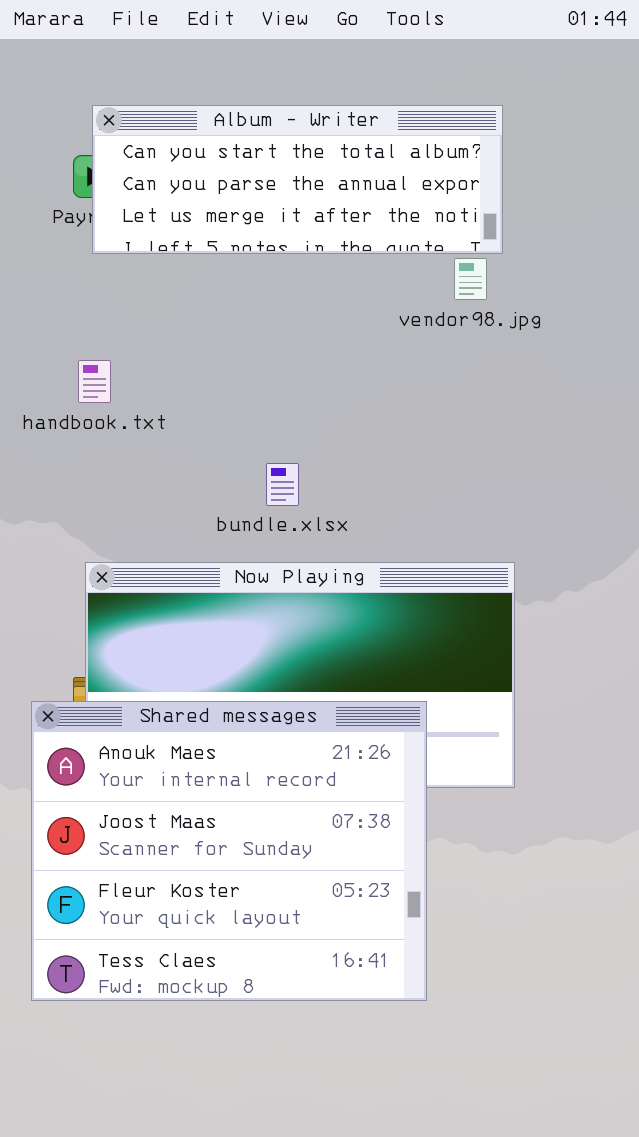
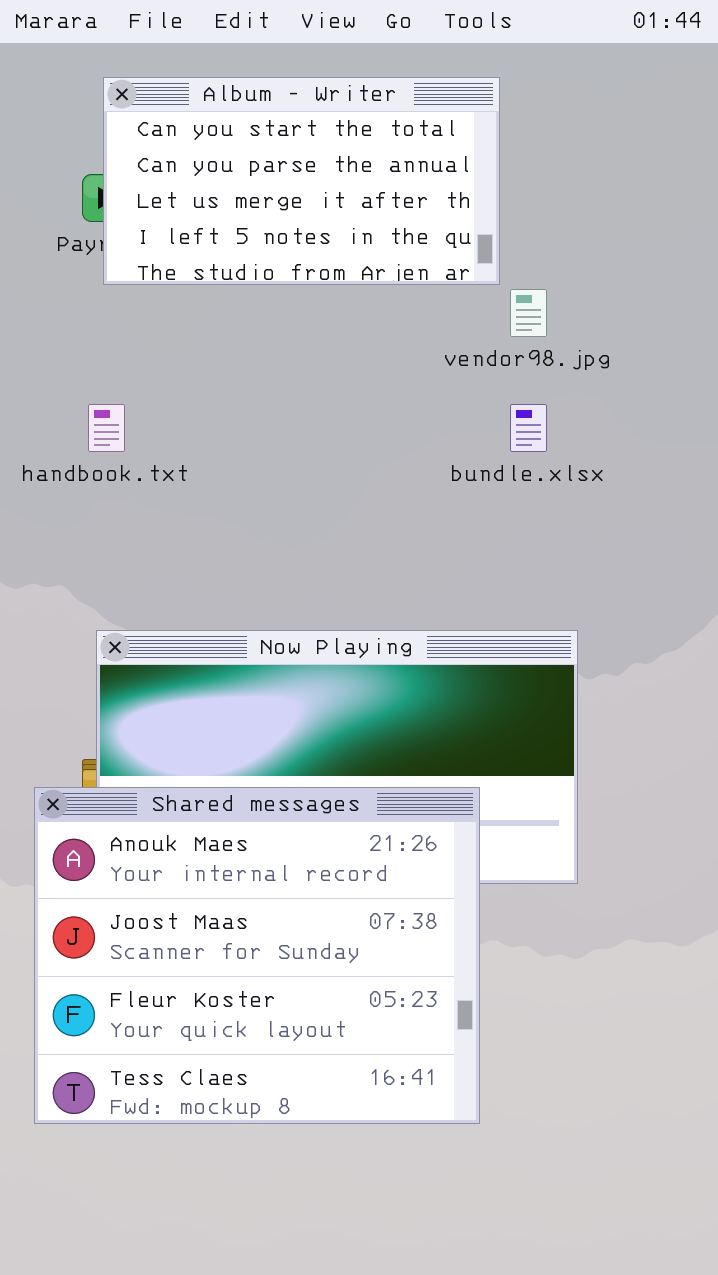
Album - Writer: [92,105,503,254] -> [103,77,500,285], resized
bundle.xlsx: [266,463,299,506] -> [510,404,547,452], moved

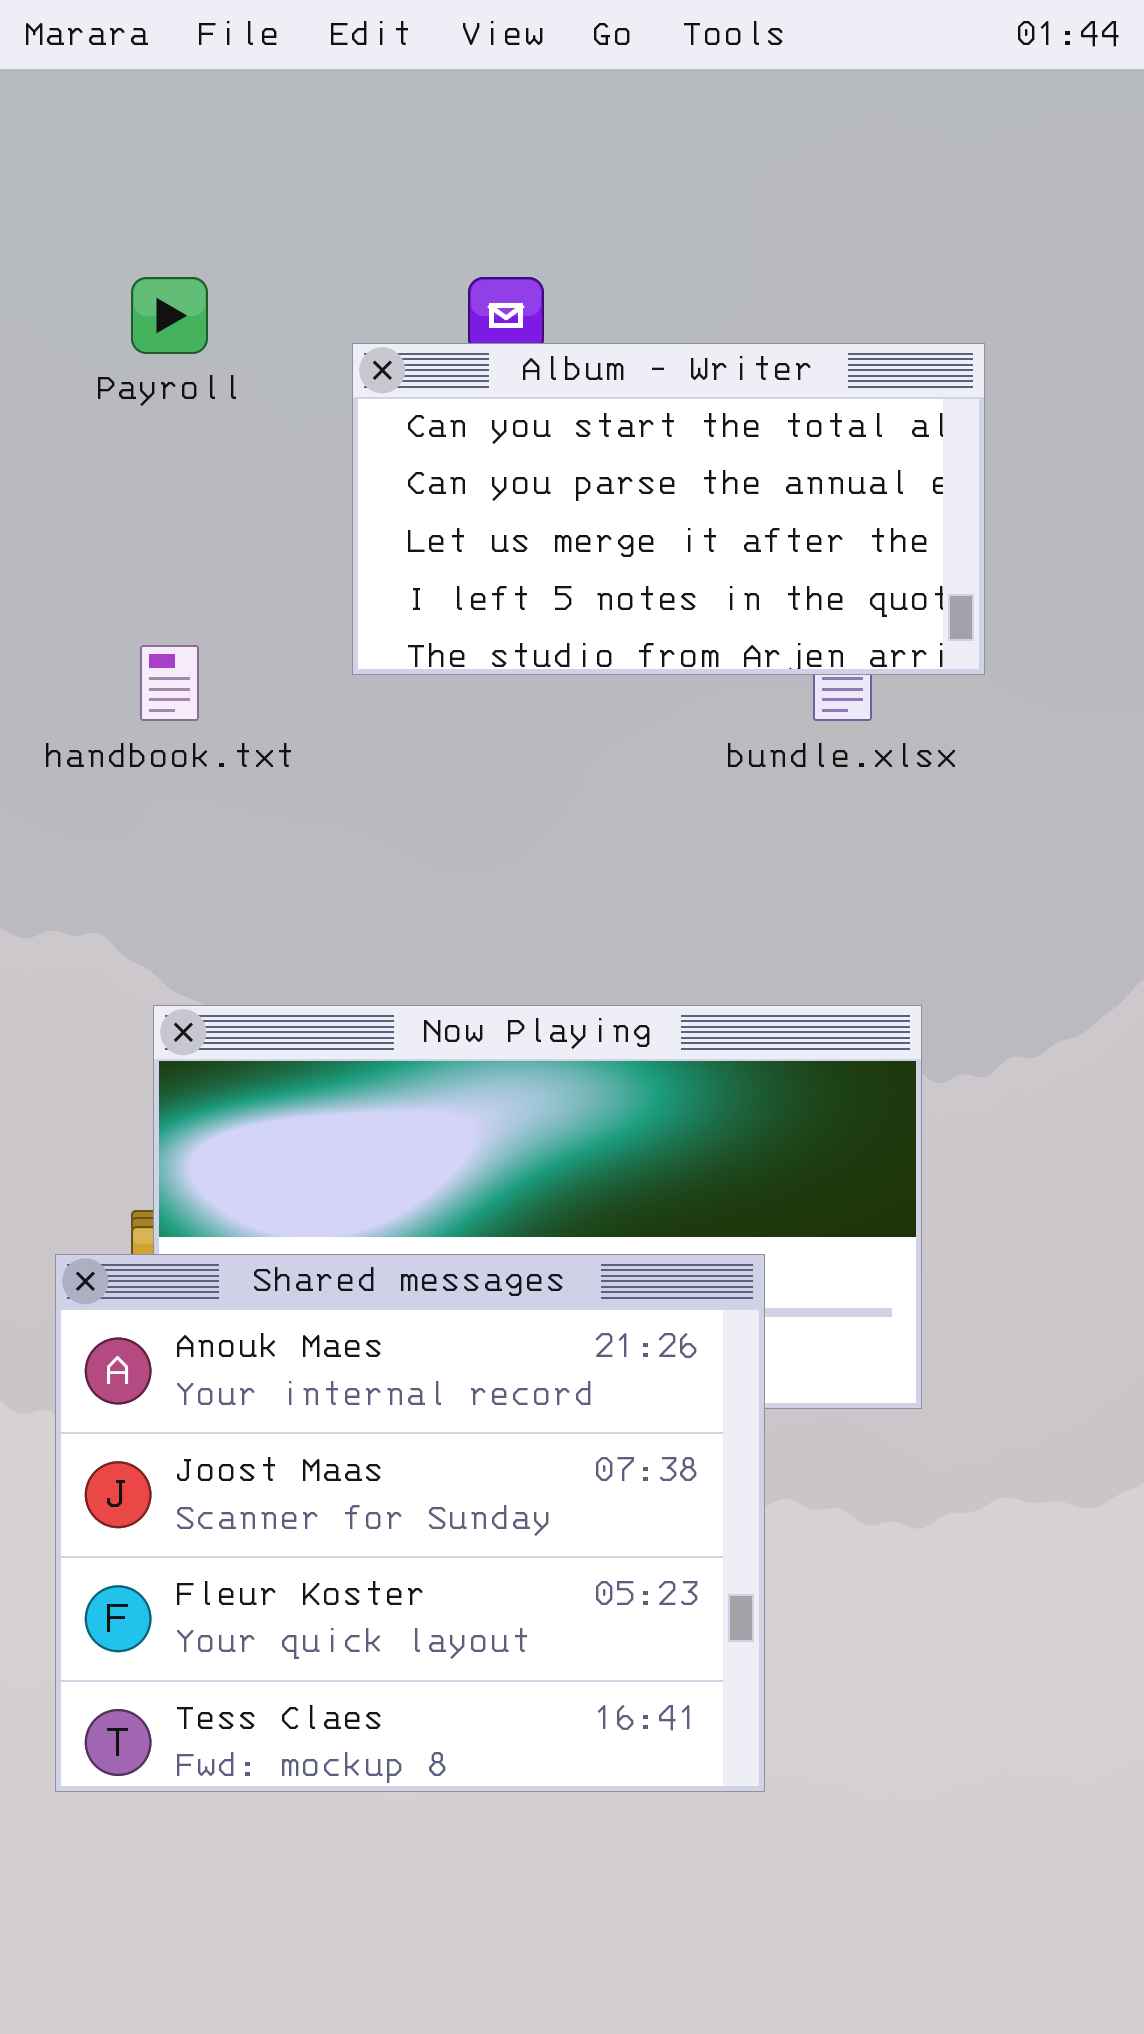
Album - Writer: [103,77,500,285] -> [352,343,985,675], moved

